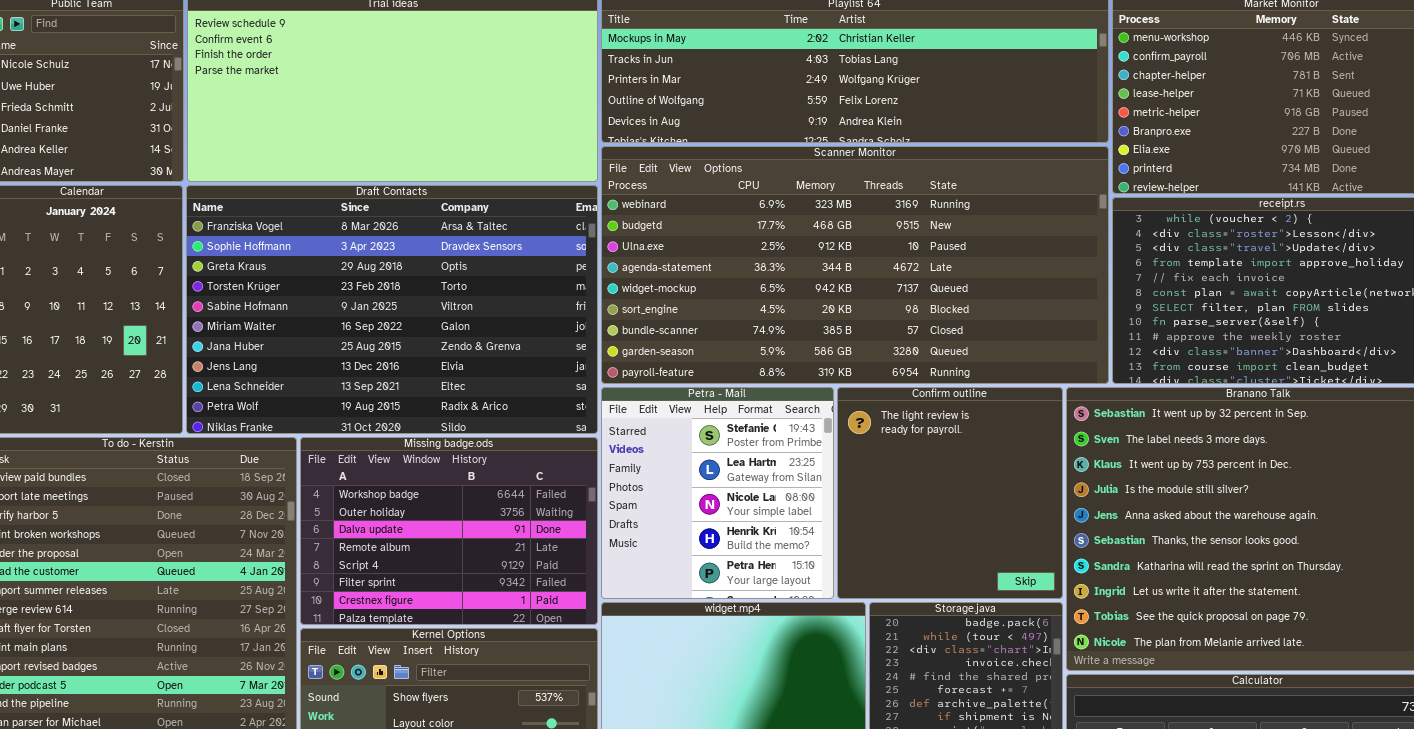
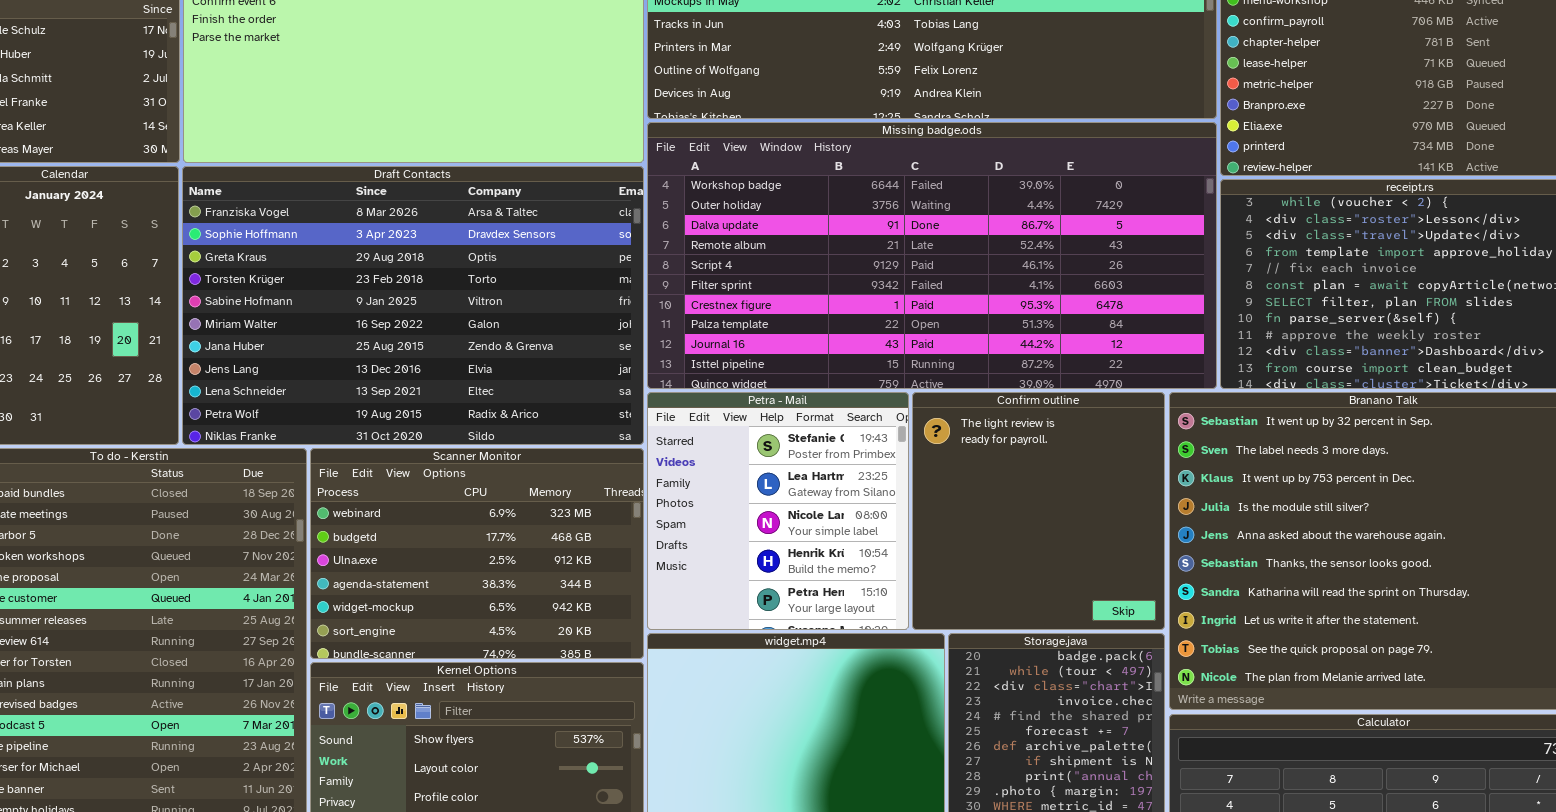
Scanner Monitor: [601,146,1109,384] -> [310,448,644,659], moved, resized
Missing badge.ods: [300,437,598,625] -> [647,122,1217,389], moved, resized

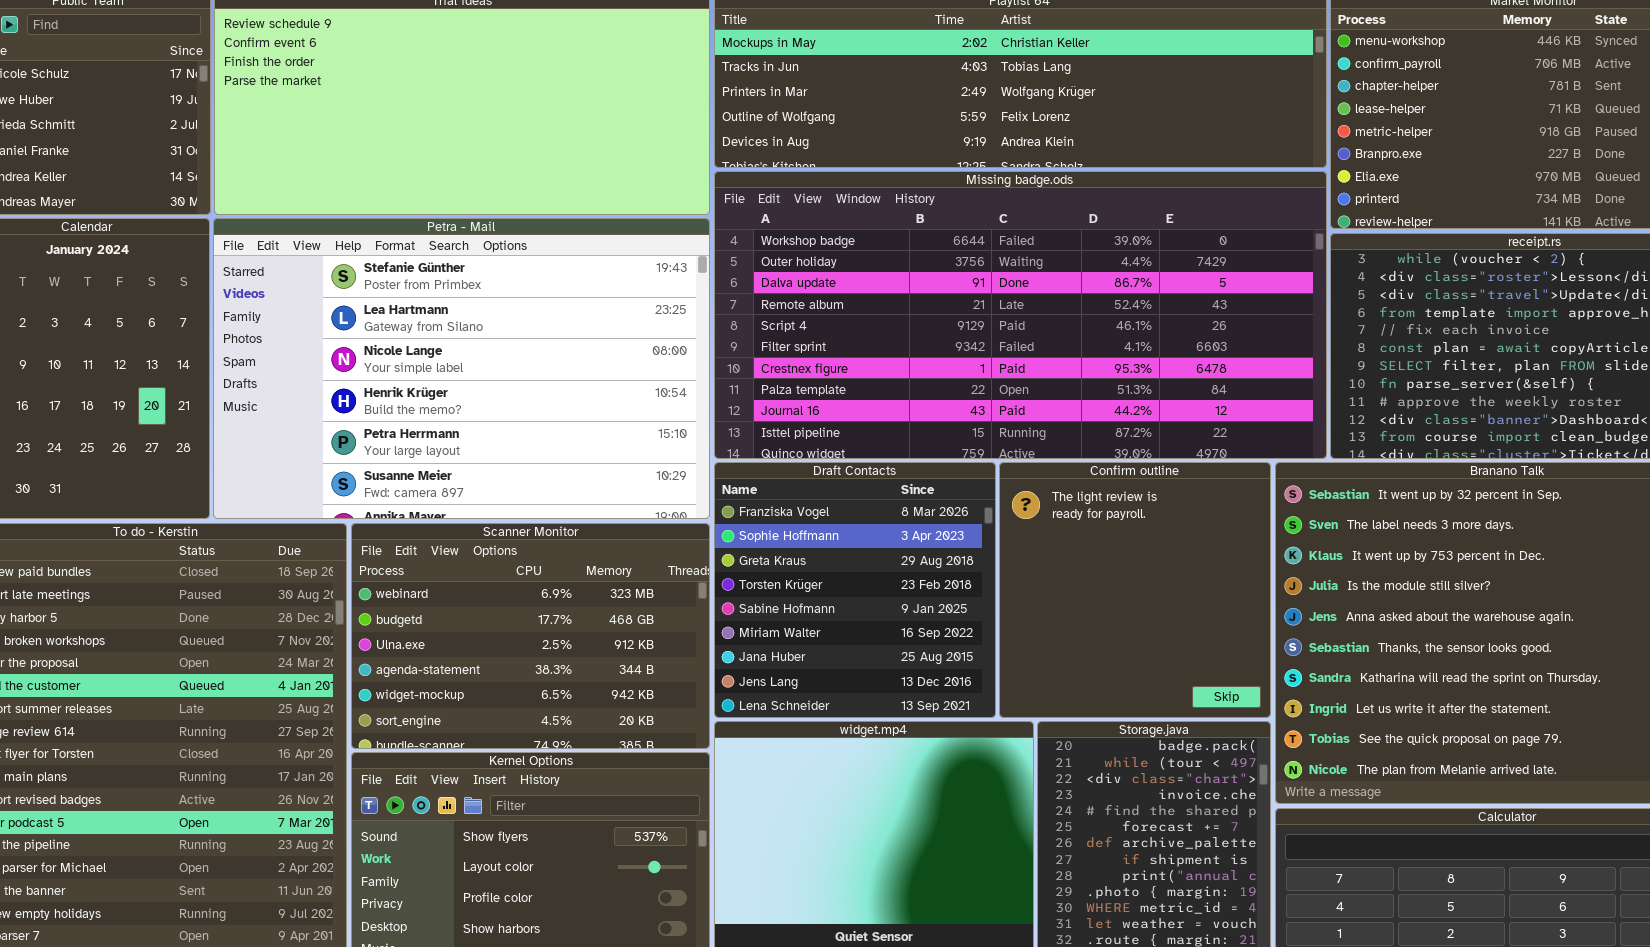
Draft Contacts: [182,166,644,445] -> [714,462,996,718], moved, resized
Petra - Mail: [647,392,909,630] -> [213,218,710,519], moved, resized

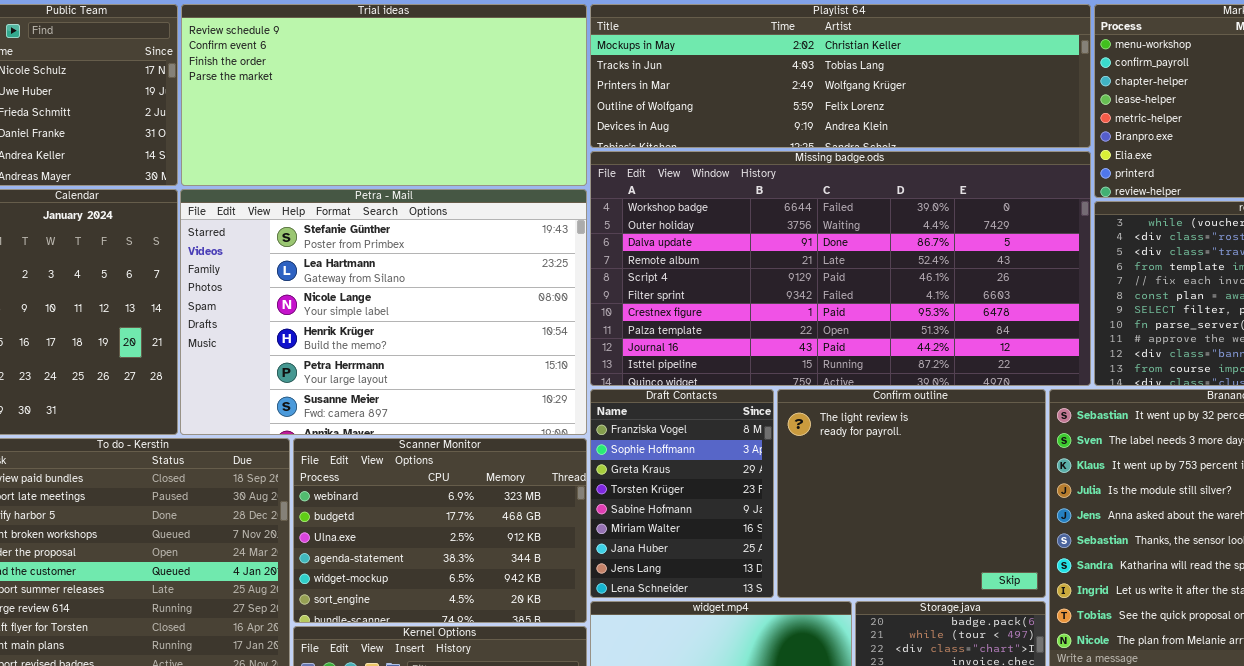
Draft Contacts: [714,462,996,718] -> [590,389,774,598], resized
Confirm outline: [999,462,1271,718] -> [777,389,1046,598], resized

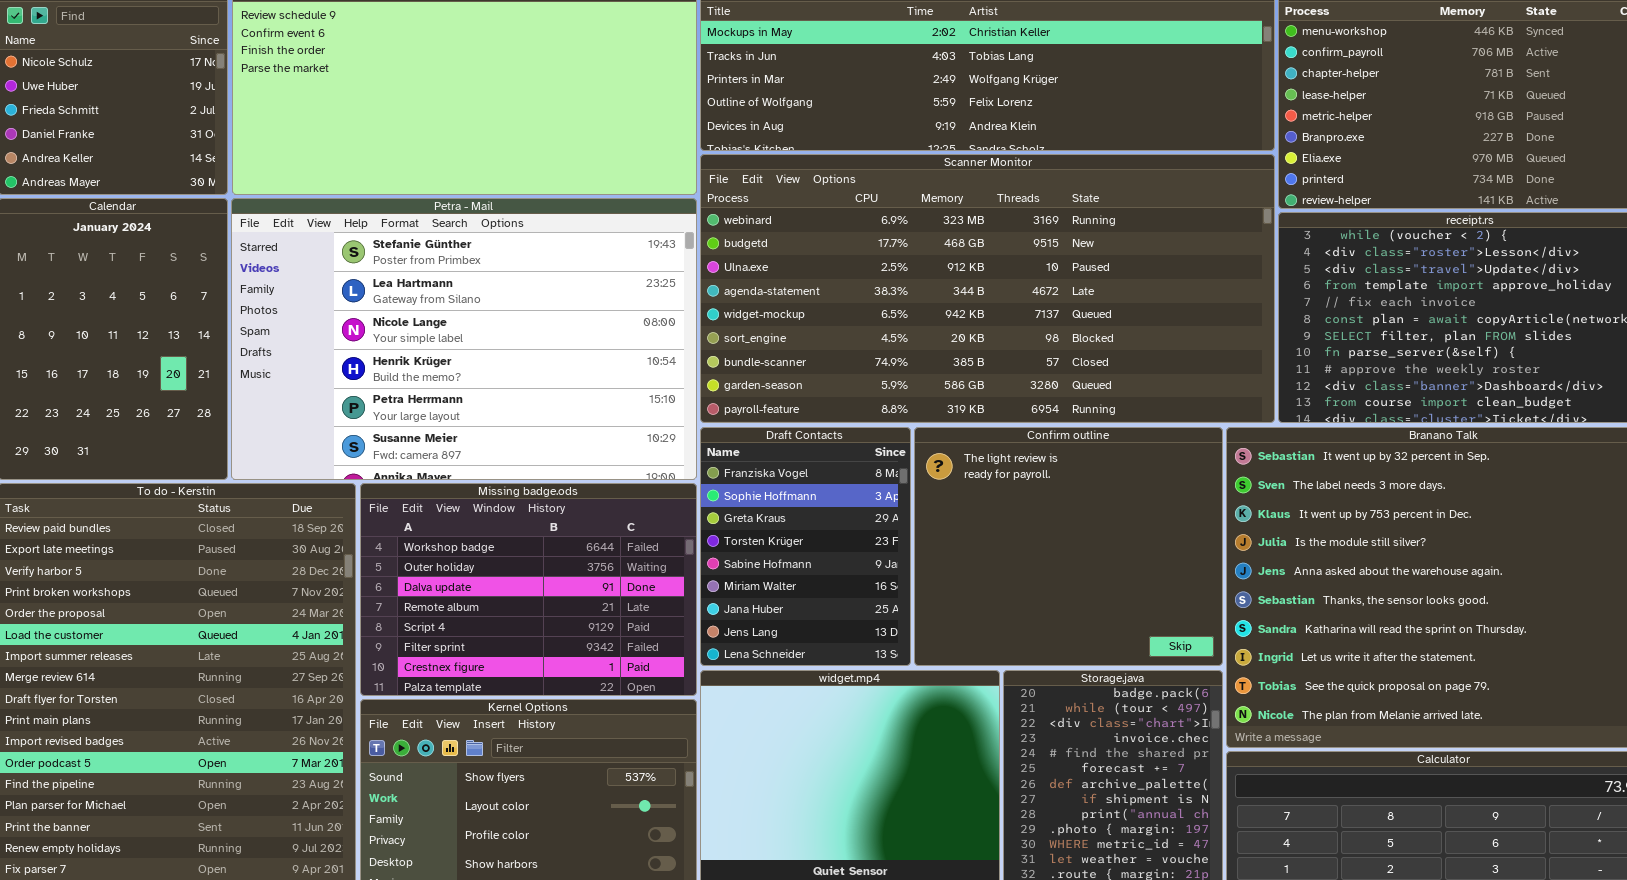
Missing badge.ods: [590,151,1091,386] -> [360,483,697,696], moved, resized
Scanner Monitor: [293,438,587,623] -> [700,154,1275,423], moved, resized

